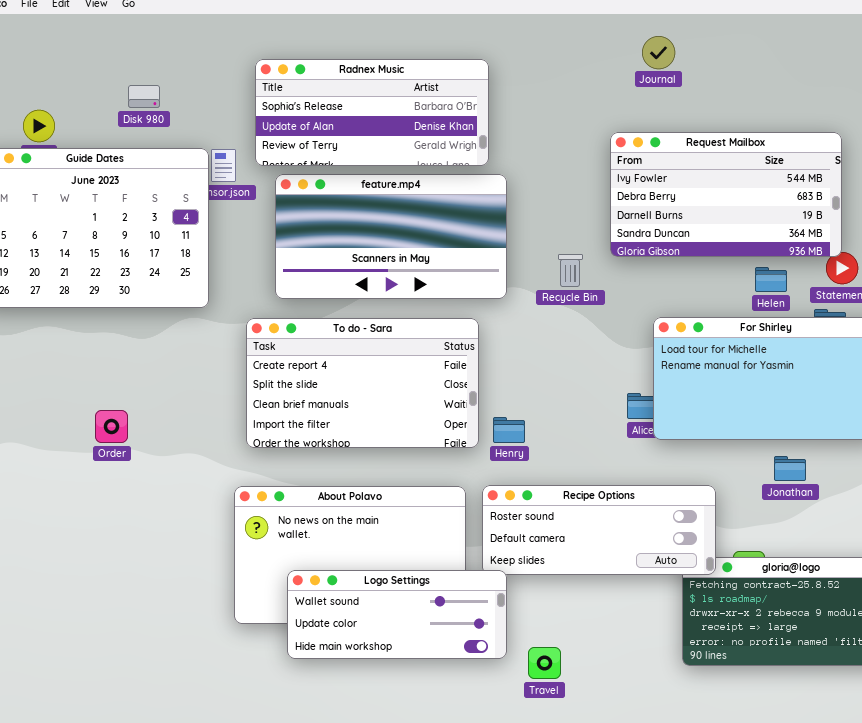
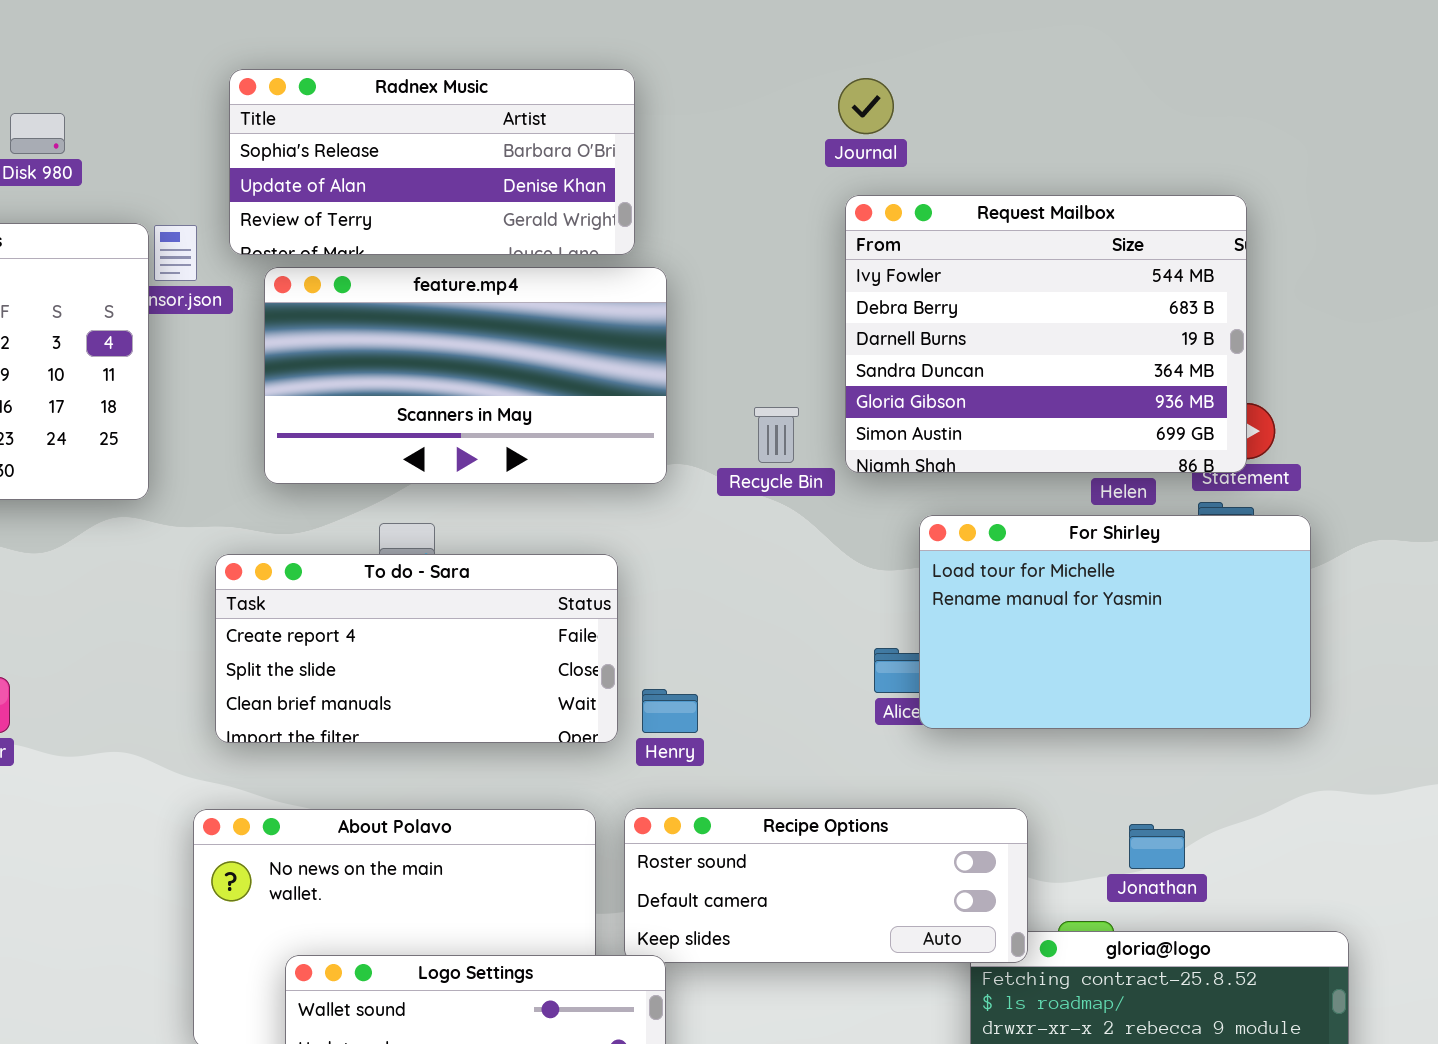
Journal: [642,36,675,69] -> [838,78,894,134], moved
Request Mailbox: [610,132,842,257] -> [845,195,1247,473], resized
To do - Sara: [246,318,479,448] -> [215,554,618,743], resized
Jonathan: [774,456,806,481] -> [1129,824,1185,869], moved

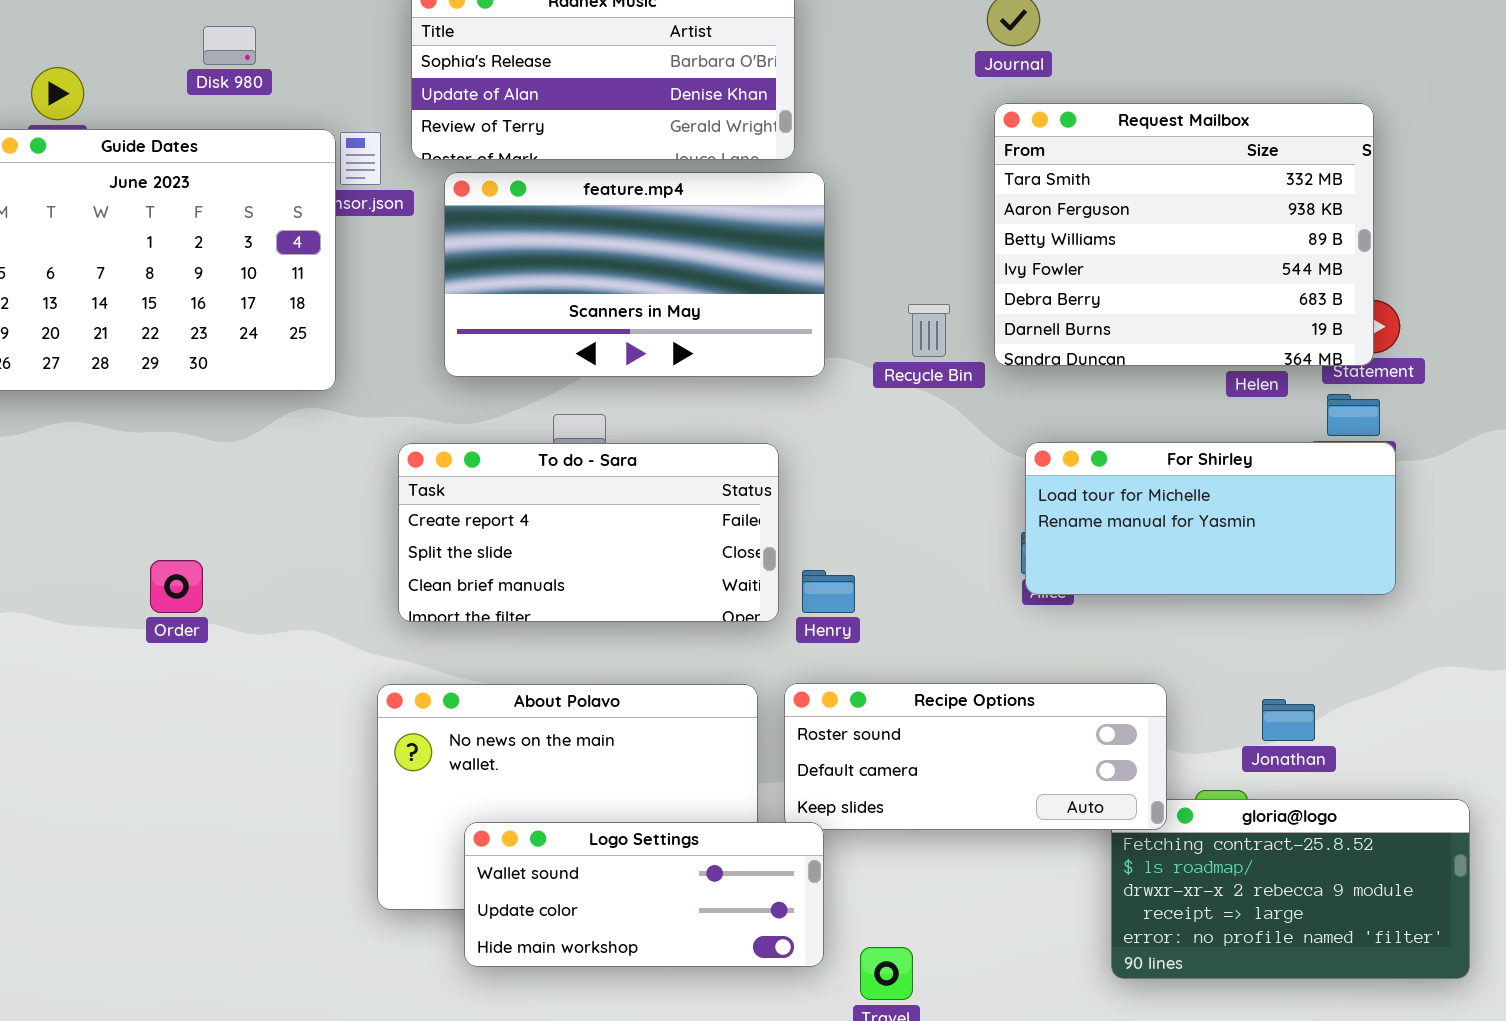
Request Mailbox: [845,195,1247,473] -> [994,103,1374,366], scrolled up 3 rows
For Shirley: [919,515,1311,729] -> [1025,442,1396,595], moved, resized

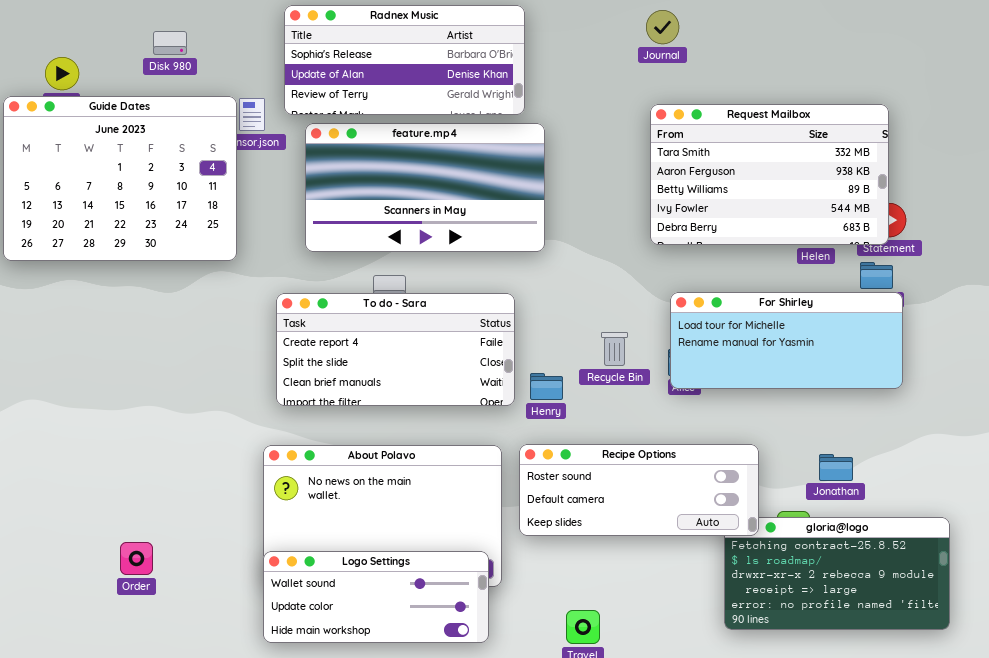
Request Mailbox: [994,103,1374,366] -> [650,104,889,245], resized
Recycle Bin: [908,304,950,357] -> [601,332,628,366], moved
Order: [150,560,203,613] -> [120,542,153,575], moved
Logo Settings: [464,822,824,967] -> [263,551,489,643], moved

